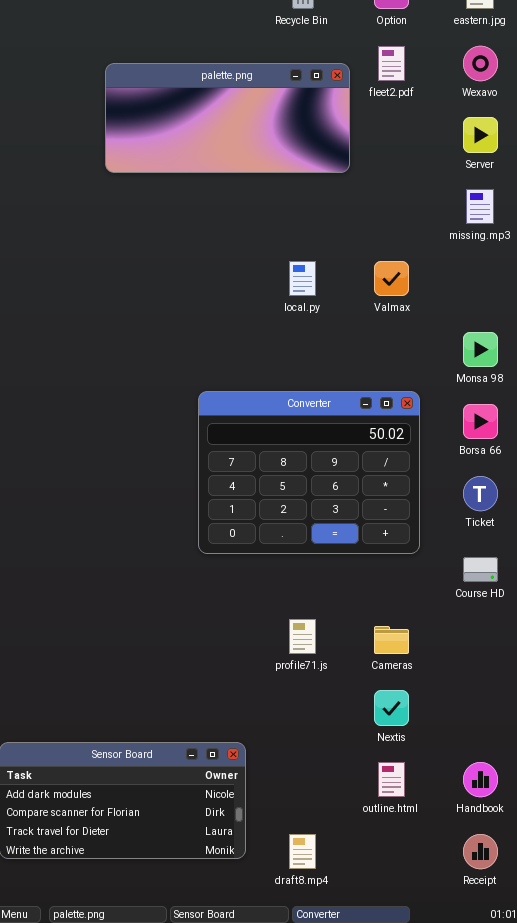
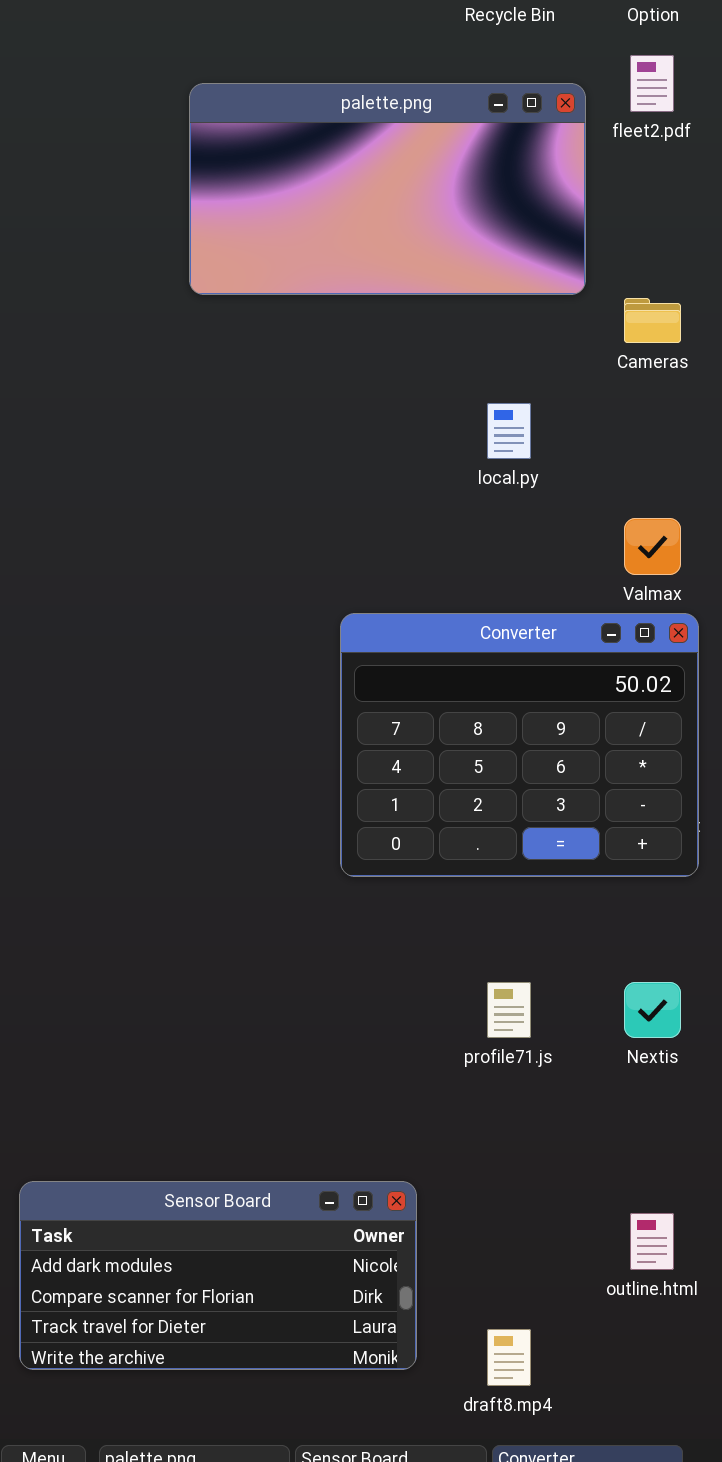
palette.png: [105,63,350,173] -> [189,83,586,295], resized
Valmax: [374,261,409,296] -> [624,518,681,575], moved
Cameras: [374,626,409,654] -> [624,298,681,343], moved
Nextis: [374,690,409,726] -> [624,982,681,1038], moved

